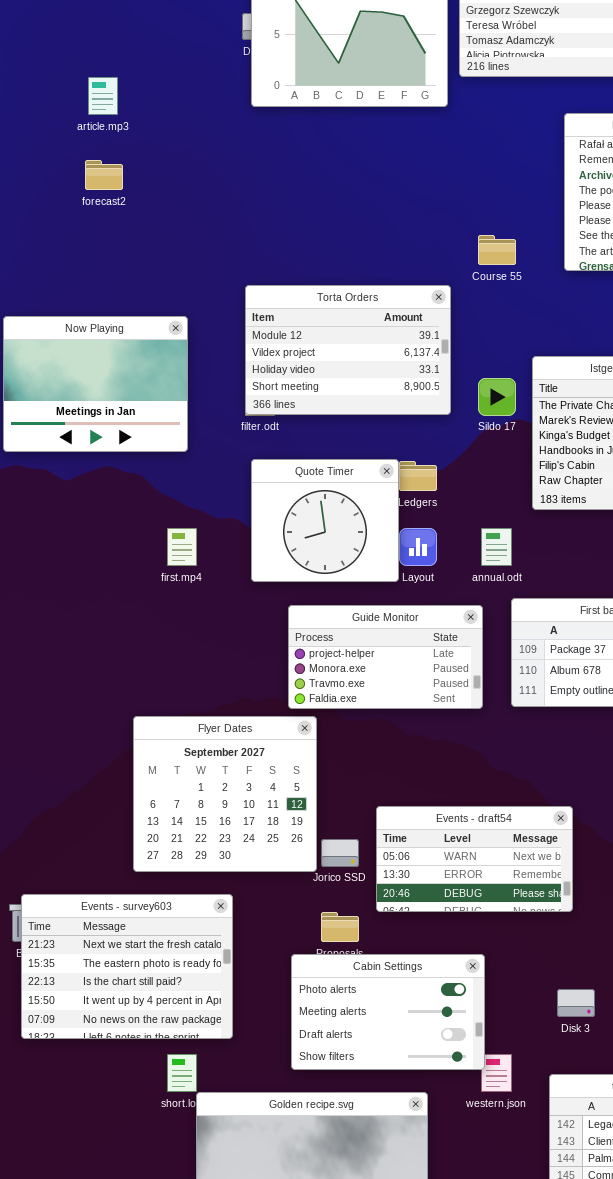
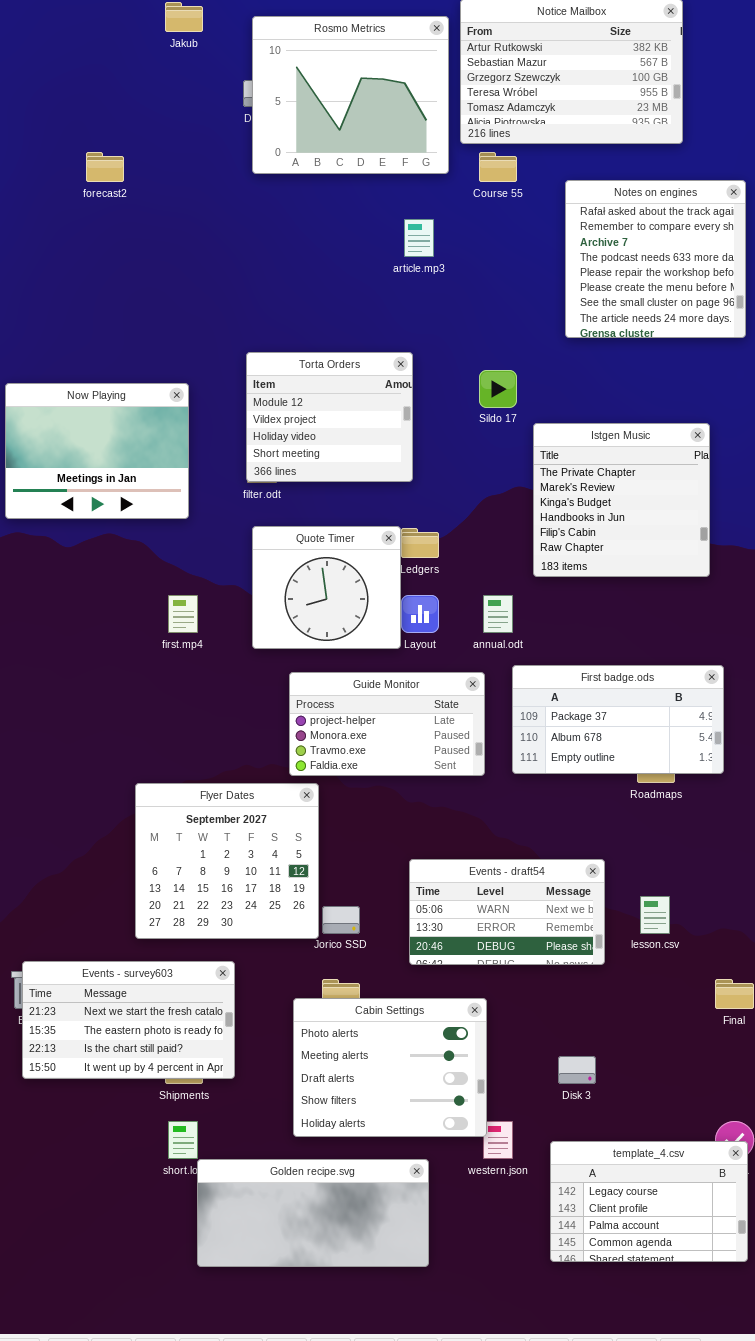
article.mp3: [88,77,118,115] -> [404,219,434,257], moved
forecast2: [85,160,123,190] -> [86,152,124,182], moved
Course 55: [478,235,516,265] -> [479,152,517,182], moved
Torta Orders: [245,285,451,415] -> [246,352,413,482], resized
Sildo 17: [478,378,516,416] -> [479,370,517,408], moved
Events - draft54: [376,806,573,912] -> [409,859,605,965], moved
Events - survey603: [21,894,233,1039] -> [22,961,235,1079], resized
Cabin Settings: [291,954,485,1070] -> [293,998,487,1137], resized

